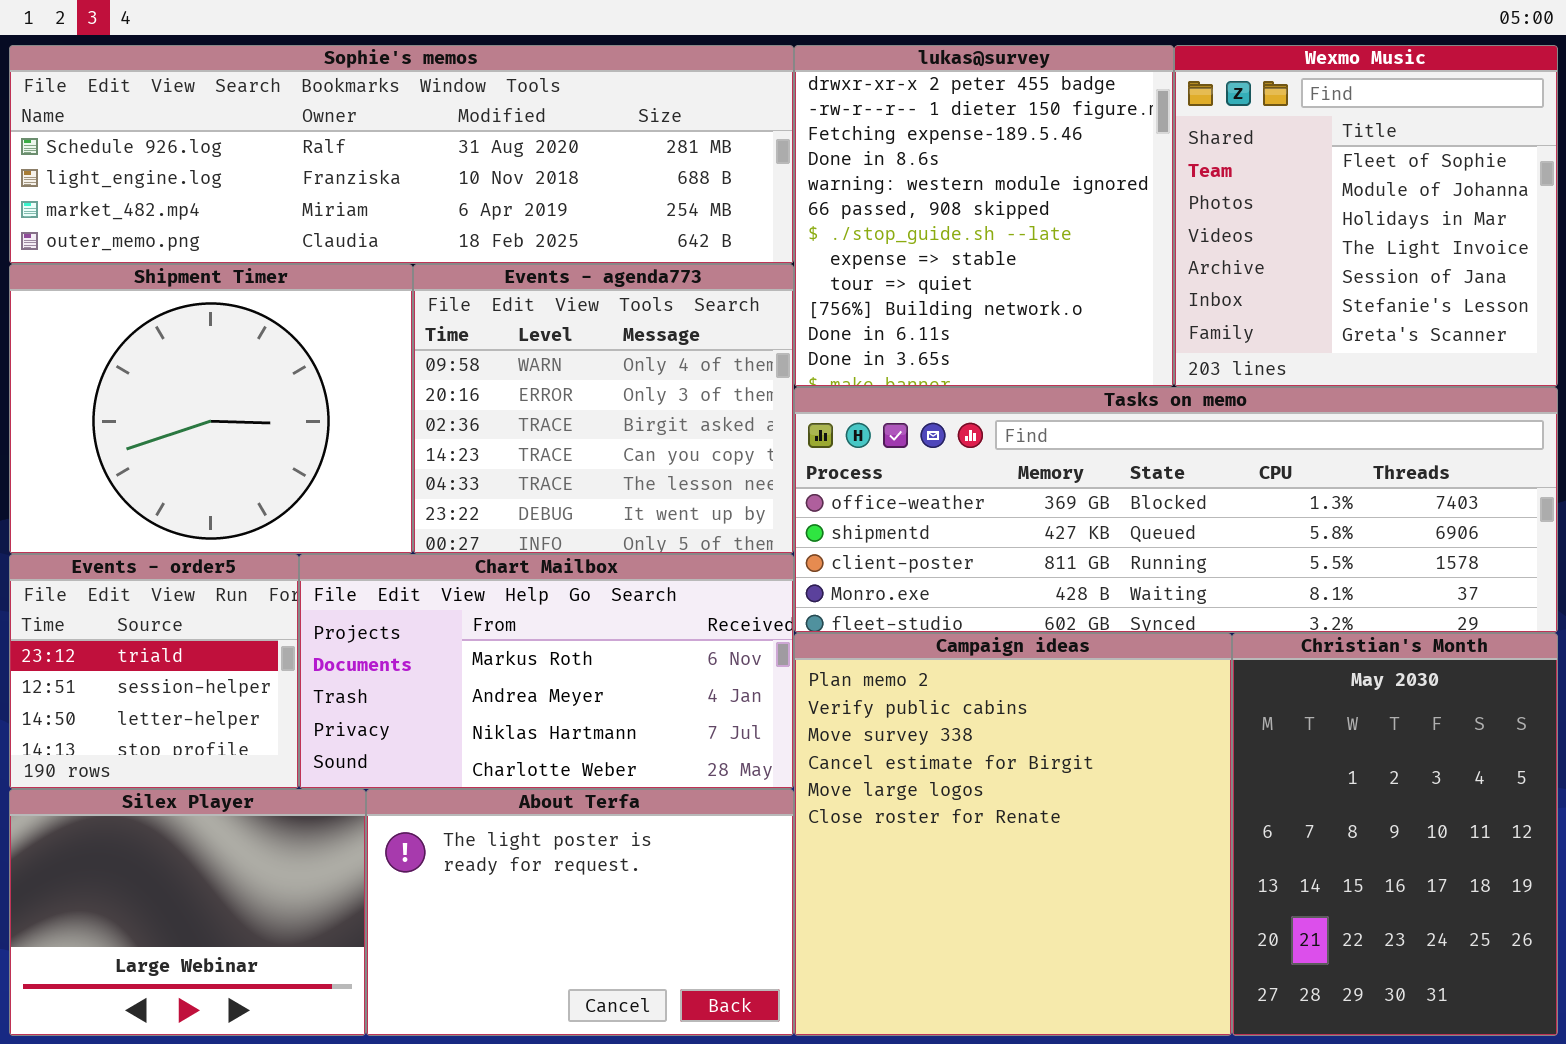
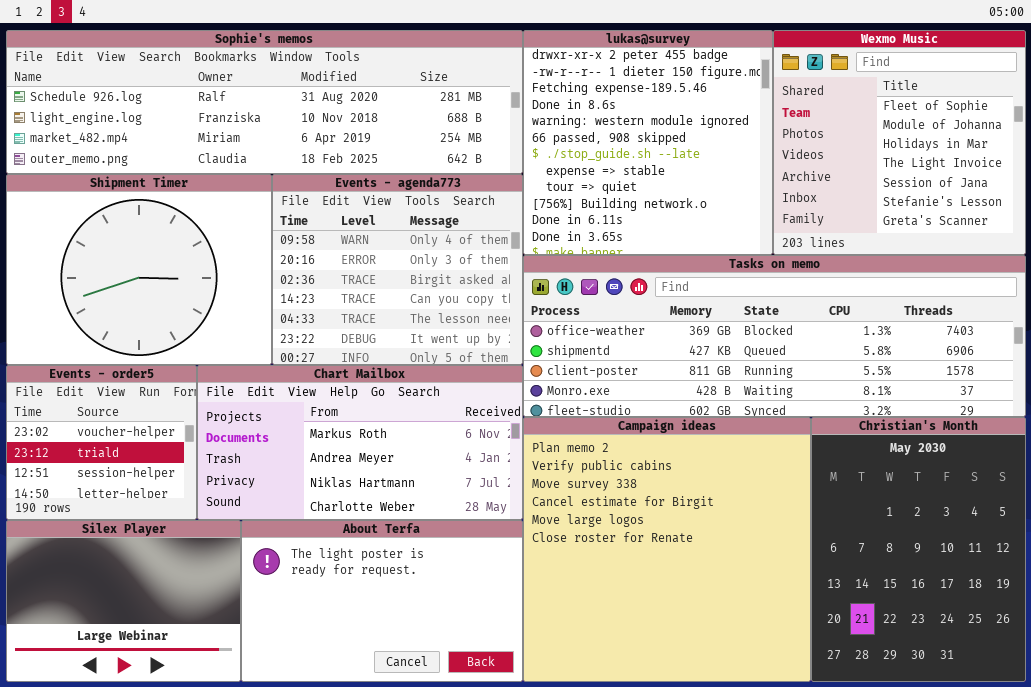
Events - order5: [9,554,299,789] -> [6,365,197,520], scrolled up 1 row

